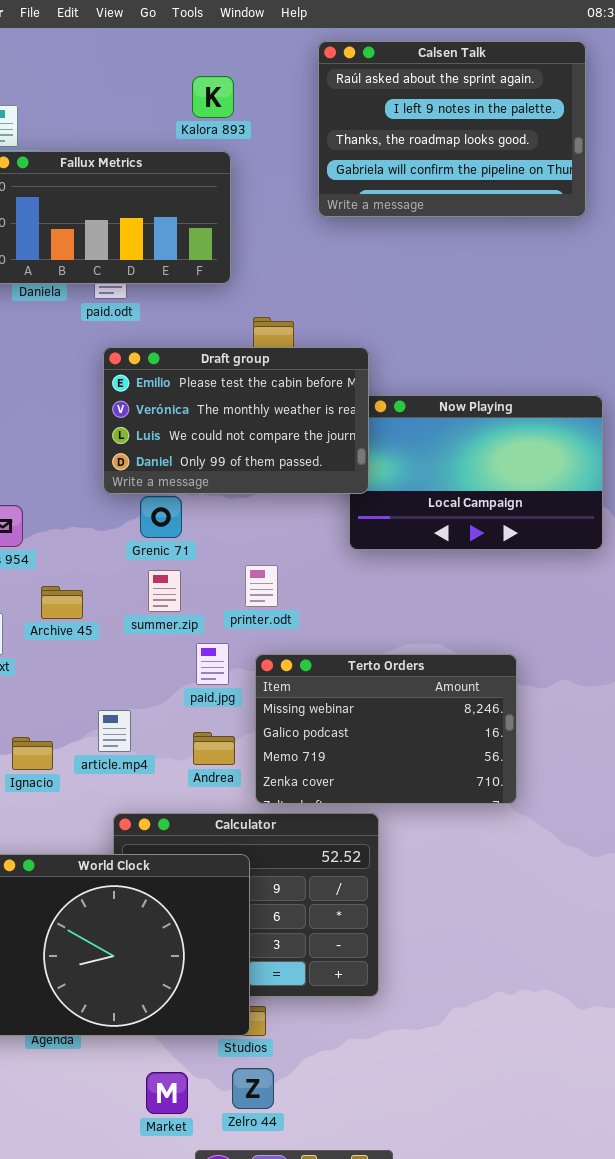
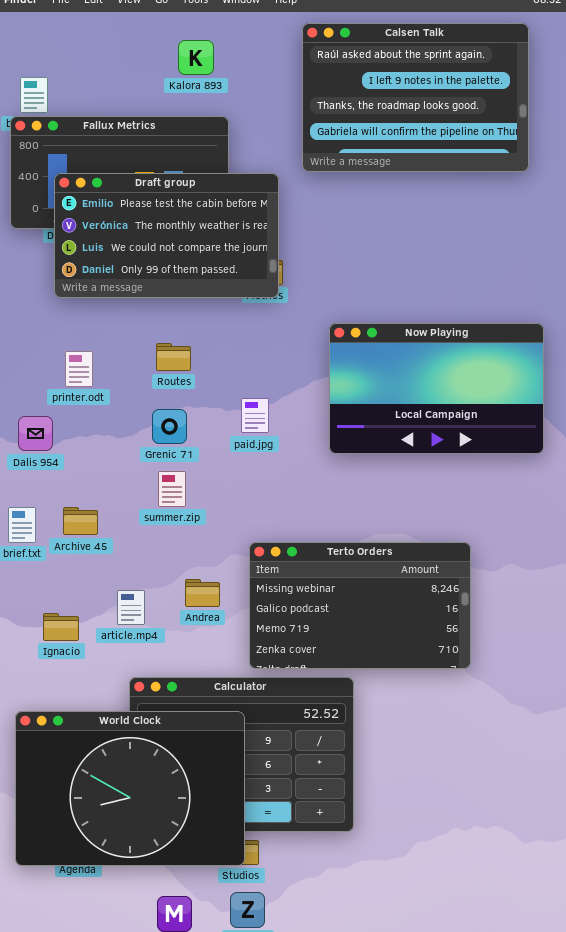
Kalora 893: [192,76,234,118] -> [178,40,214,75], moved
Draft group: [103,347,369,494] -> [54,173,279,298], moved
printer.odt: [245,565,278,607] -> [65,351,93,387], moved
Archive 45: [41,586,83,619] -> [63,507,98,535], moved
paid.jpg: [196,643,229,685] -> [241,398,269,433], moved
Andrea: [193,732,235,765] -> [185,579,220,607], moved

